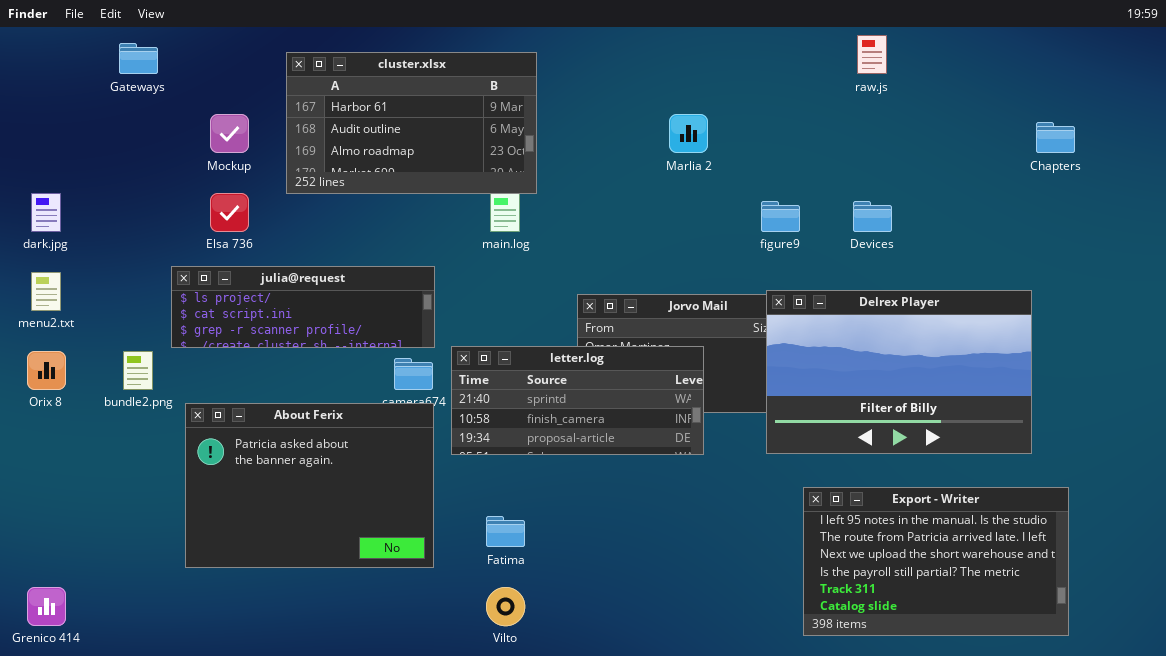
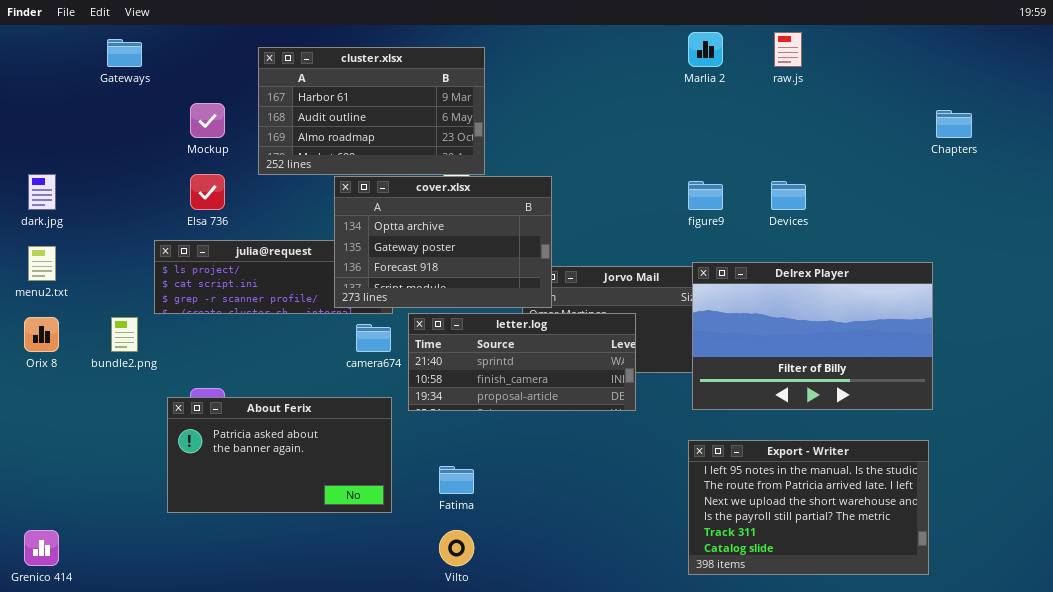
Marlia 2: [669,114,708,153] -> [688,32,723,67], moved
cover.xlsx: none -> [334,176,552,308], opened
About Ferix: [185,403,434,568] -> [167,397,392,513], resized
Export - Writer: [803,487,1069,636] -> [688,440,929,575], moved

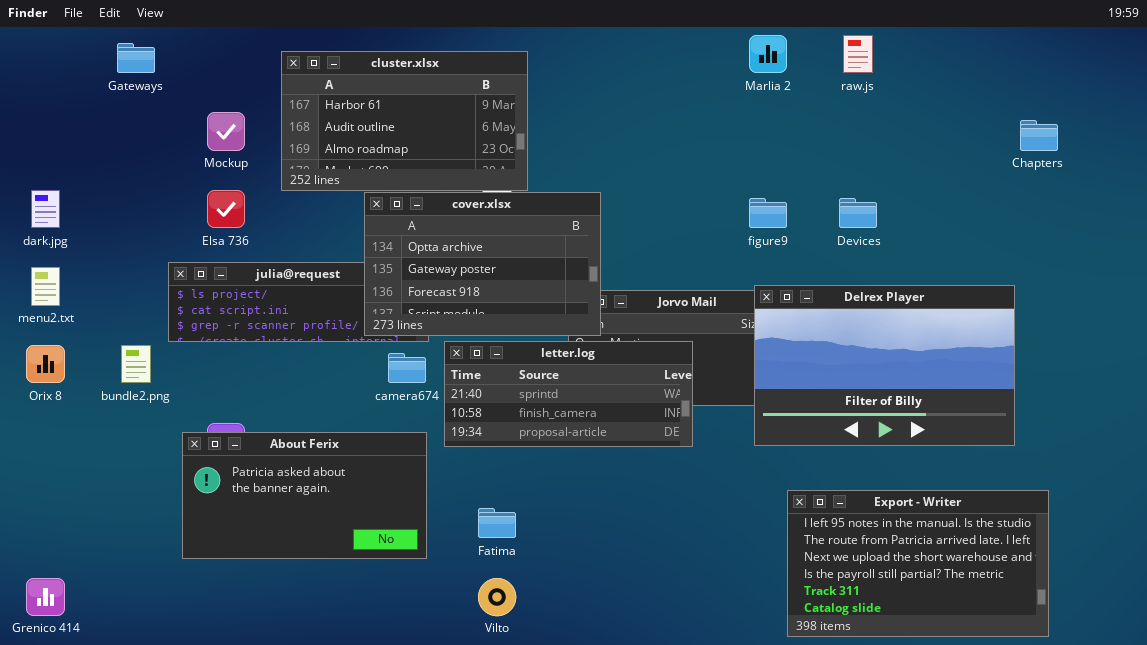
Export - Writer: [688,440,929,575] -> [787,490,1049,637], moved

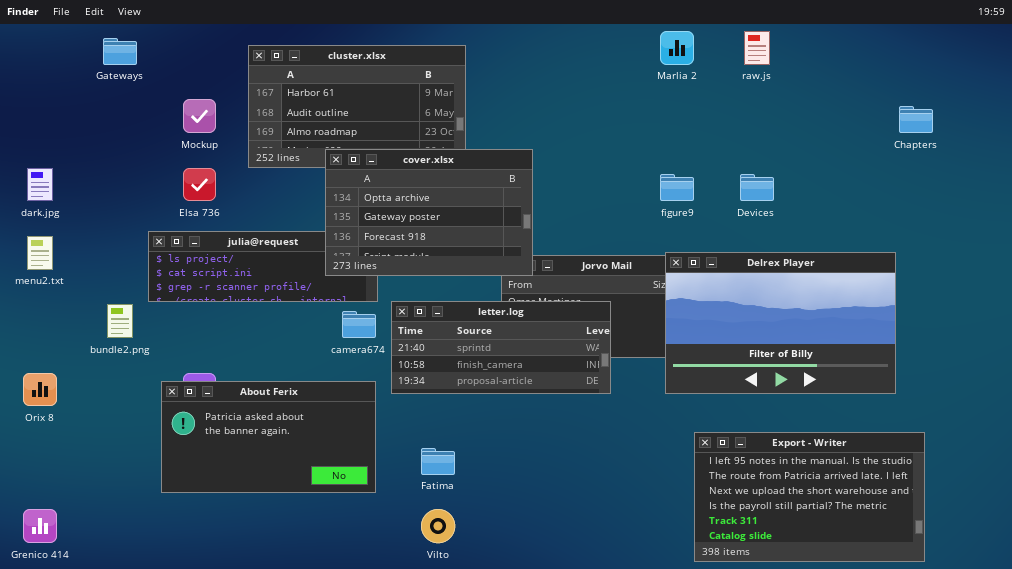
cover.xlsx: [364,192,601,336] -> [325,149,533,276], moved
Orix 8: [26,345,65,383] -> [23,373,57,406], moved

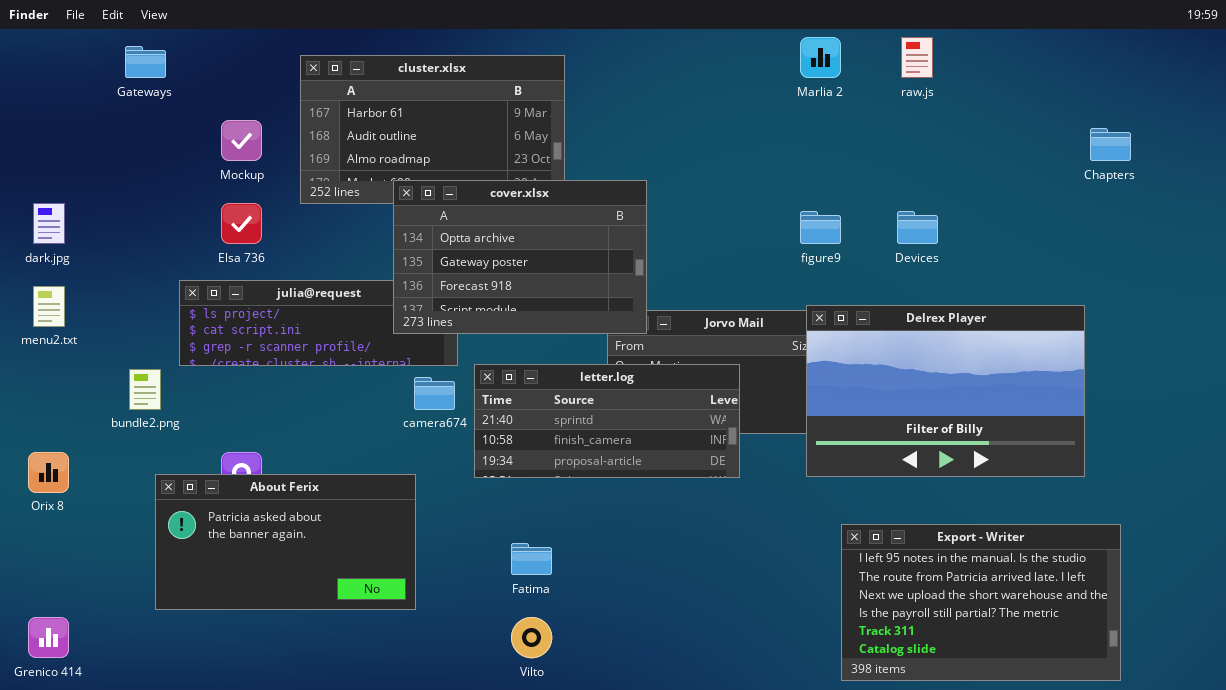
About Ferix: [161,381,376,493] -> [155,474,416,610], moved

